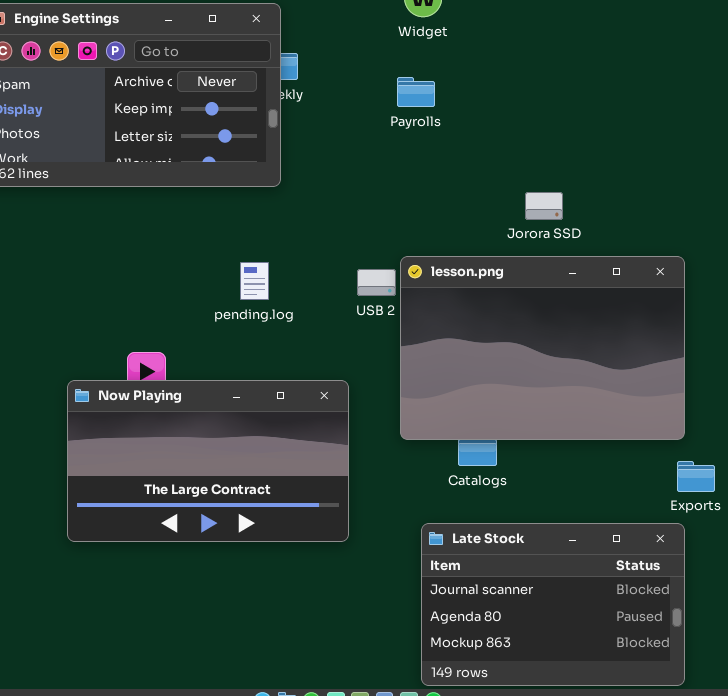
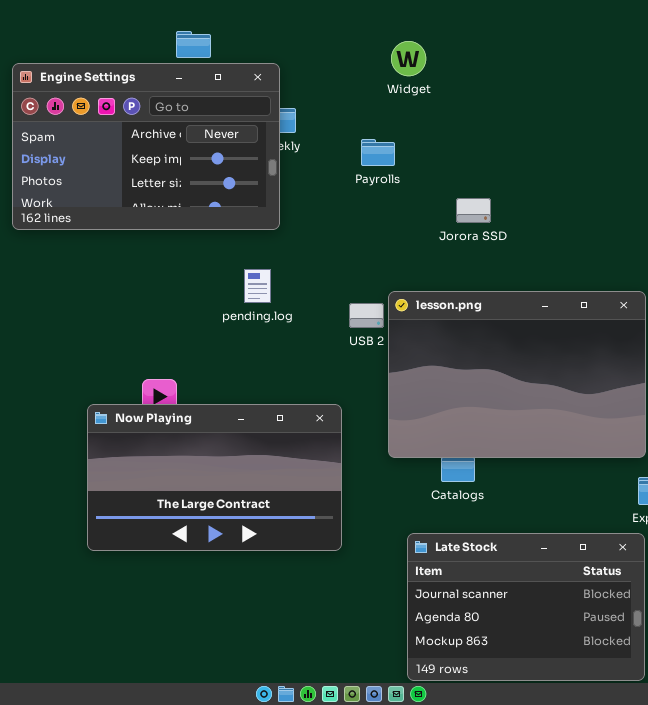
Payrolls: [397,77,435,107] -> [361,139,395,166], moved
Jorora SSD: [525,192,563,220] -> [456,198,491,223], moved
pending.log: [240,262,269,300] -> [244,269,271,303], moved

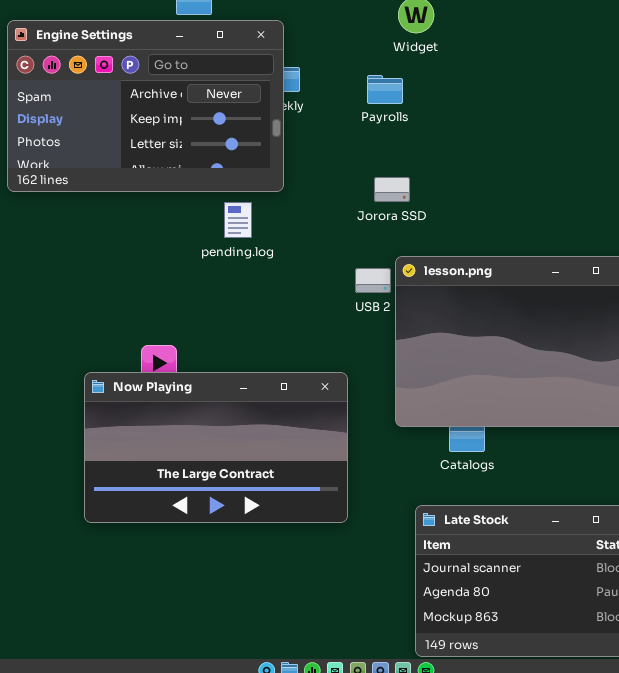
Payrolls: [361,139,395,166] -> [367,75,403,104], moved
Jorora SSD: [456,198,491,223] -> [374,177,410,202], moved
pending.log: [244,269,271,303] -> [224,202,252,238], moved

